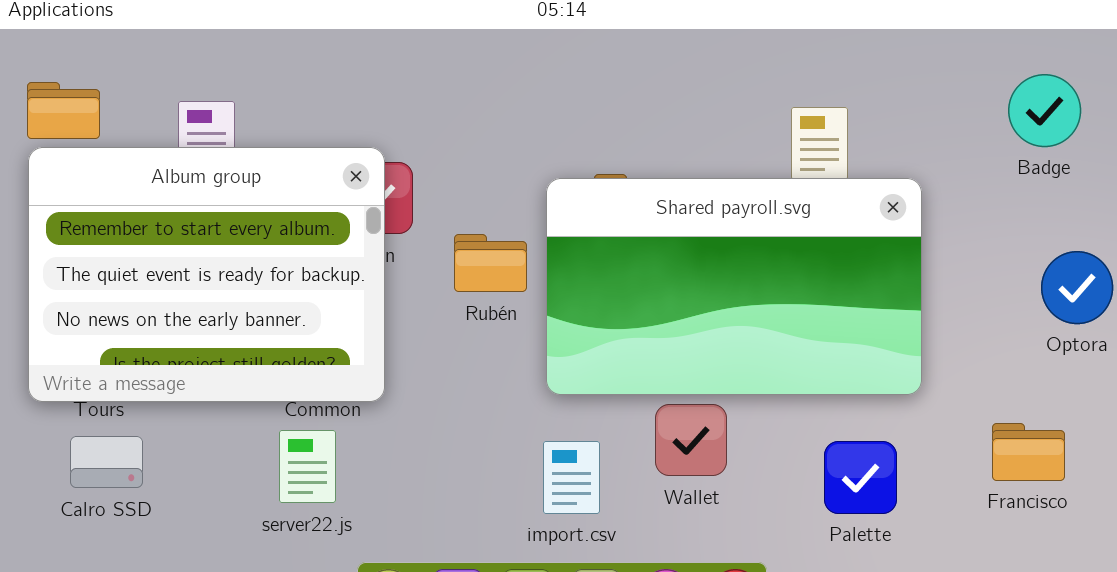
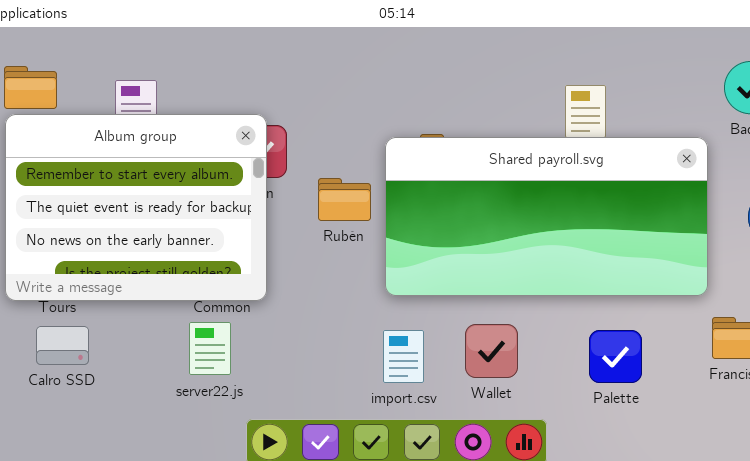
Shared payroll.svg: [546,178,922,395] -> [385,137,708,296], resized
Wallet: [655,404,727,476] -> [465,324,518,378], moved

